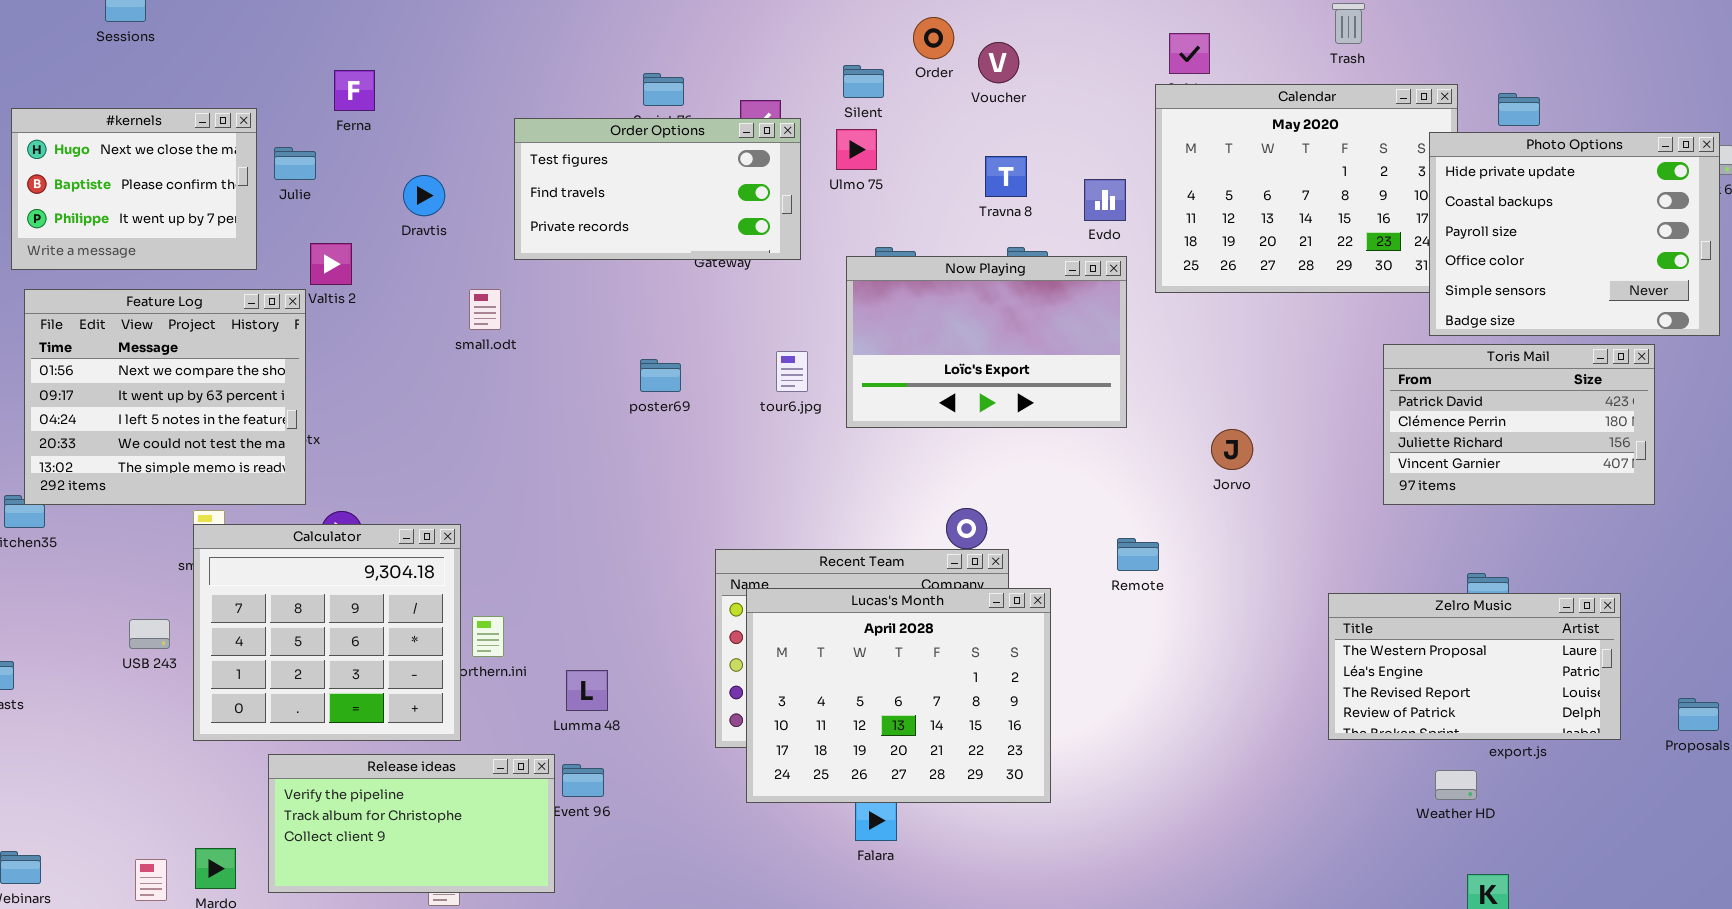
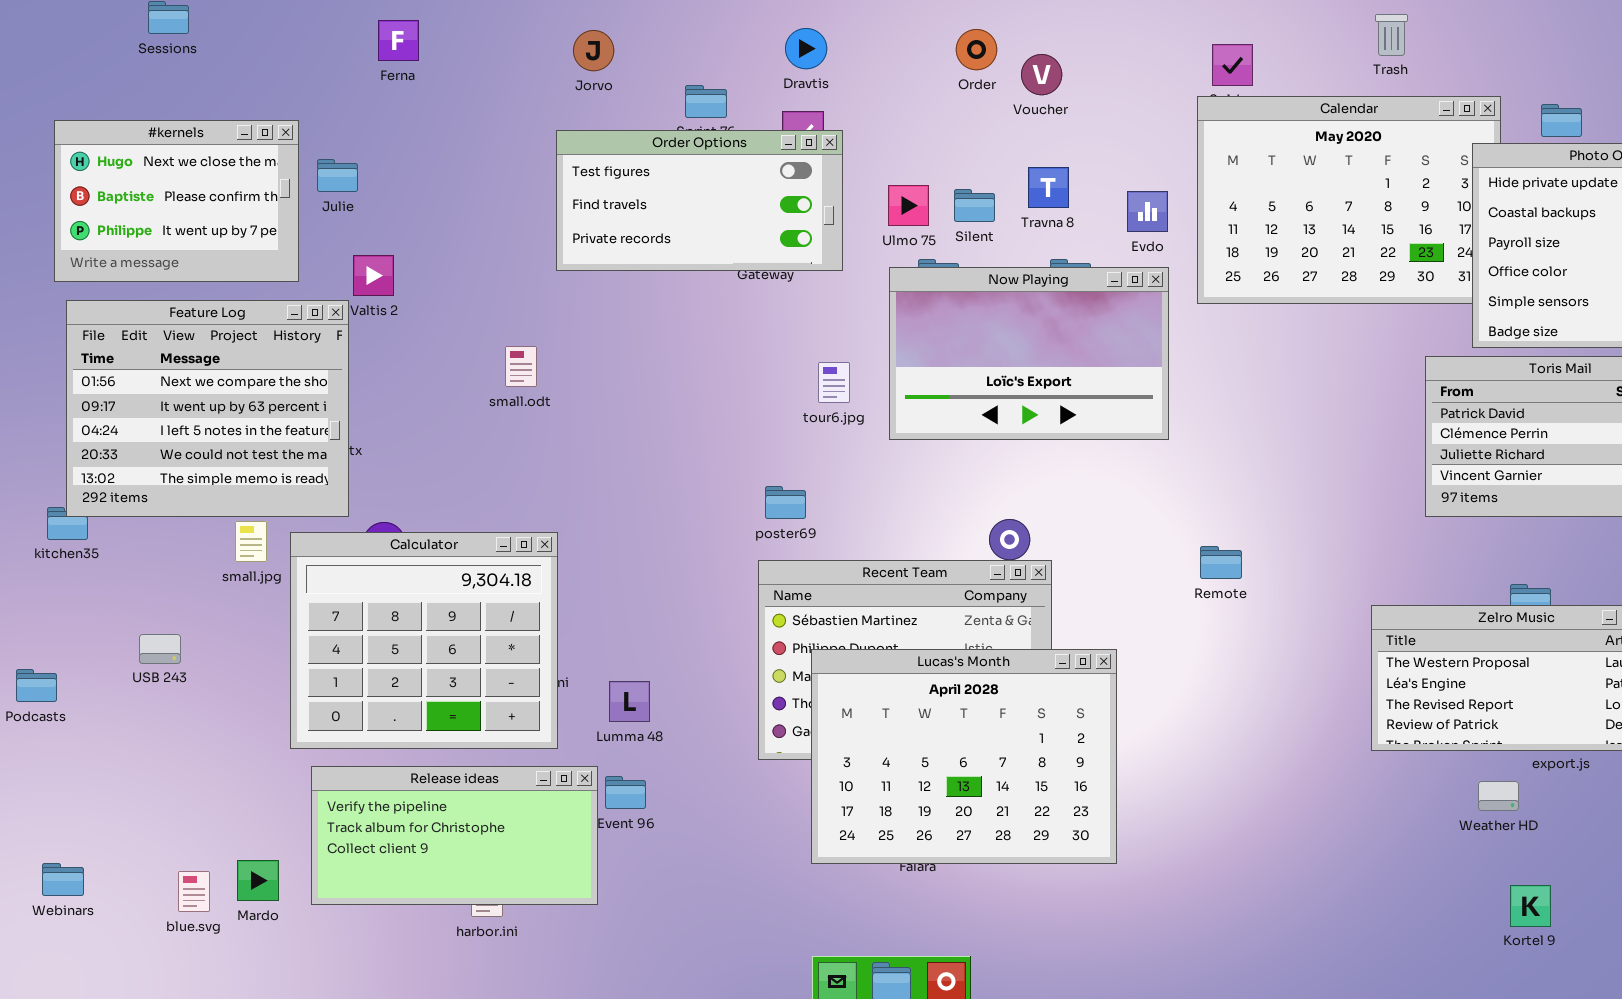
Silent: [843,65,884,98] -> [954,189,995,222], moved
Ferna: [334,70,375,111] -> [378,20,419,61], moved
Ulmo 75: [836,129,877,170] -> [888,185,929,226], moved
Dravtis: [403,175,445,216] -> [785,28,827,69], moved
small.odt: [469,289,501,330] -> [505,346,537,387], moved
poster69: [640,359,681,392] -> [765,486,806,519], moved
Jorvo: [1211,429,1253,470] -> [573,30,614,71], moved
Calculator: [193,524,461,741] -> [290,532,558,749], moved
Remote: [1117,538,1159,571] -> [1200,546,1242,579], moved
Lucas's Month: [746,588,1051,803] -> [811,649,1117,864], moved
USB 243: [129,619,170,649] -> [139,634,181,664], moved

